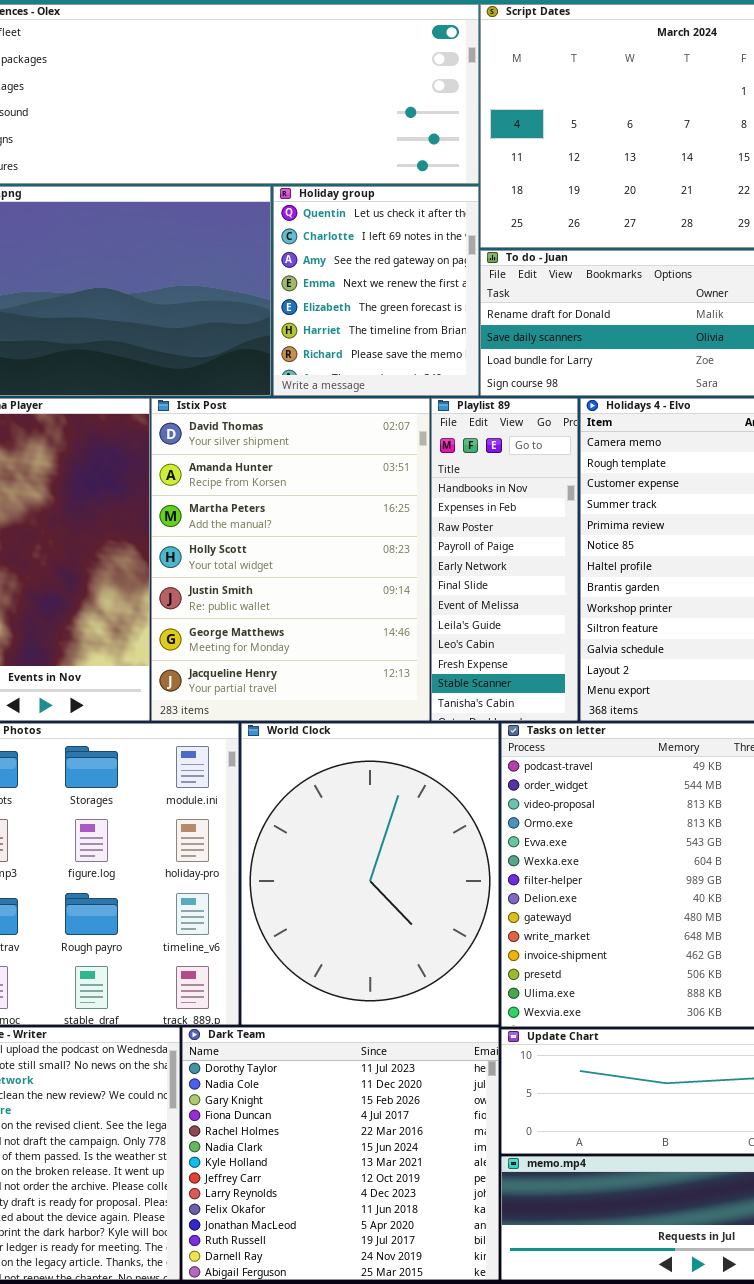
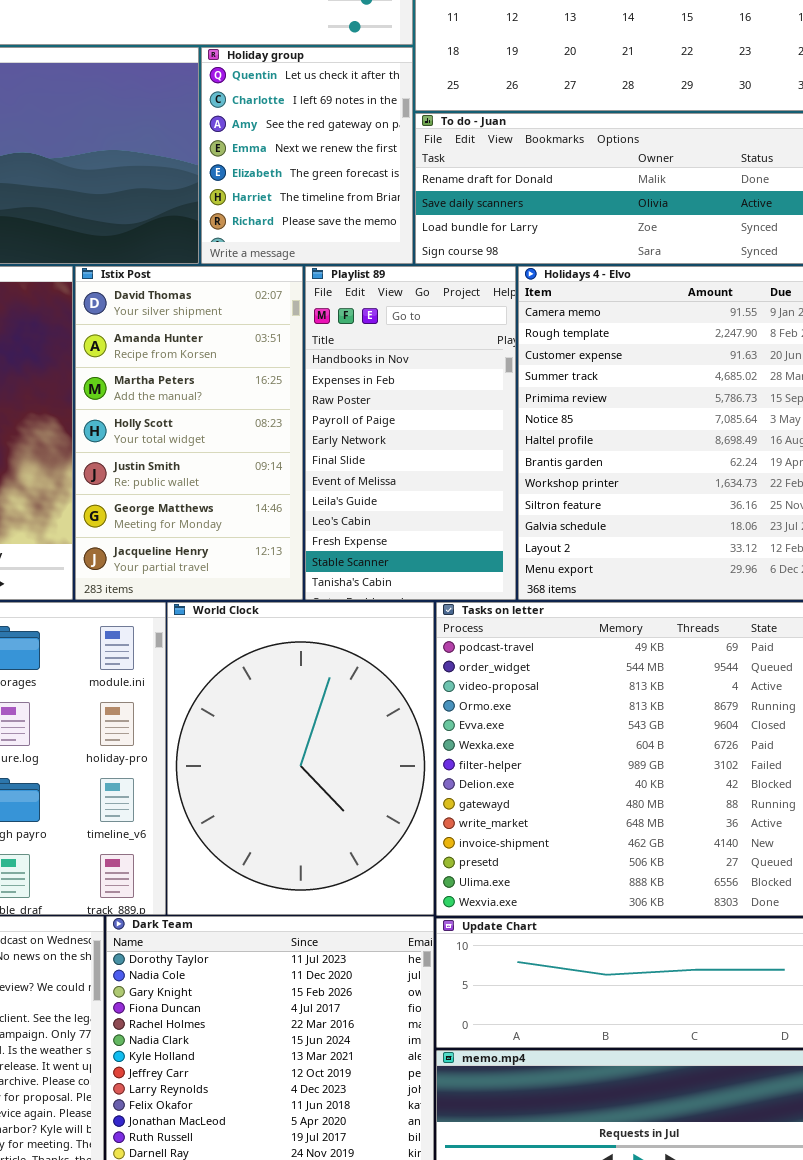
Istix Post: [151,398,430,721] -> [75,266,303,600], resized
Playlist 89: [431,398,578,721] -> [305,266,516,600], resized

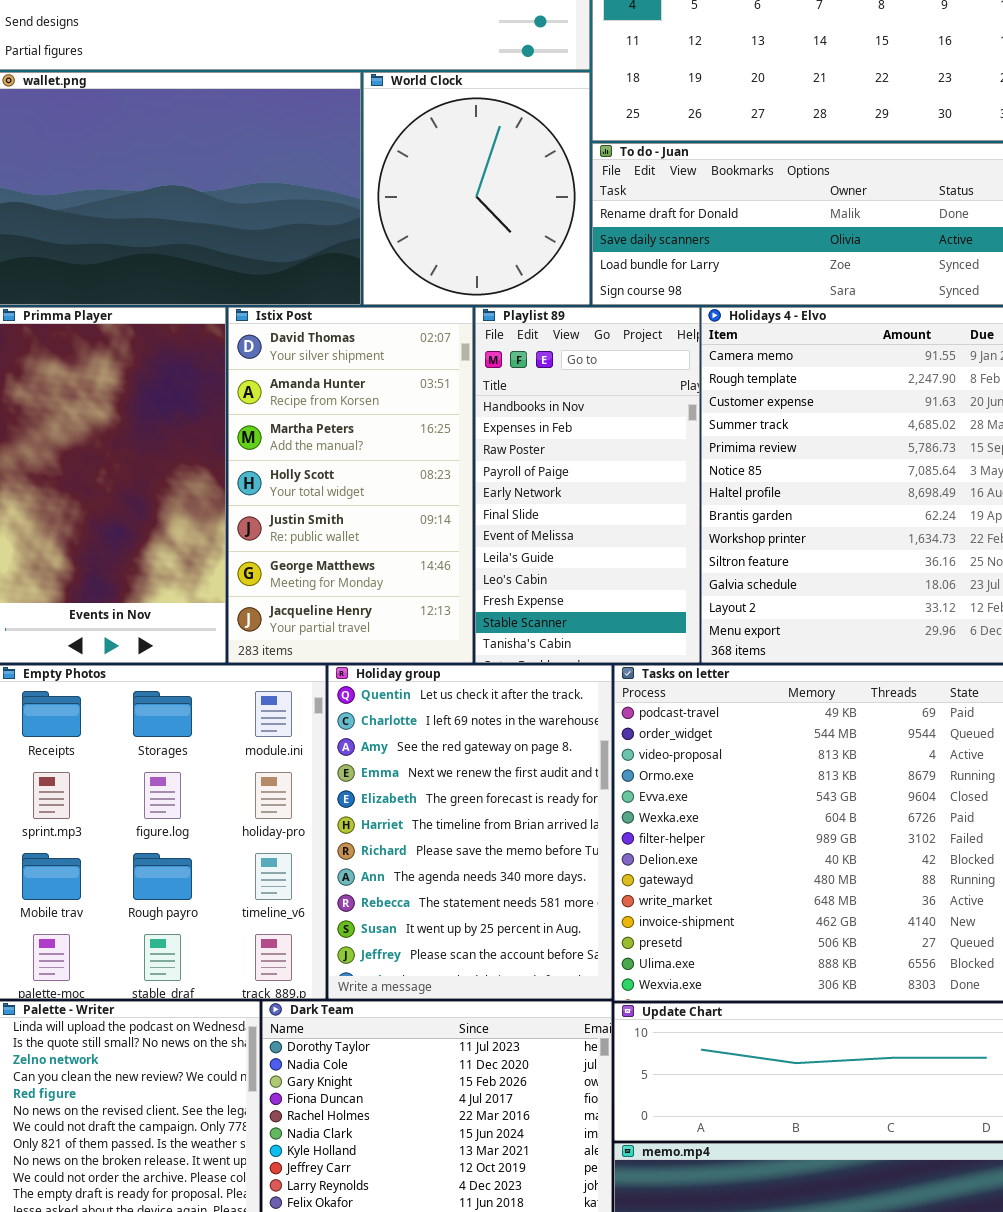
Holiday group: [201,47,413,264] -> [328,665,612,999], moved, resized
World Clock: [167,602,434,915] -> [363,72,590,305], moved, resized

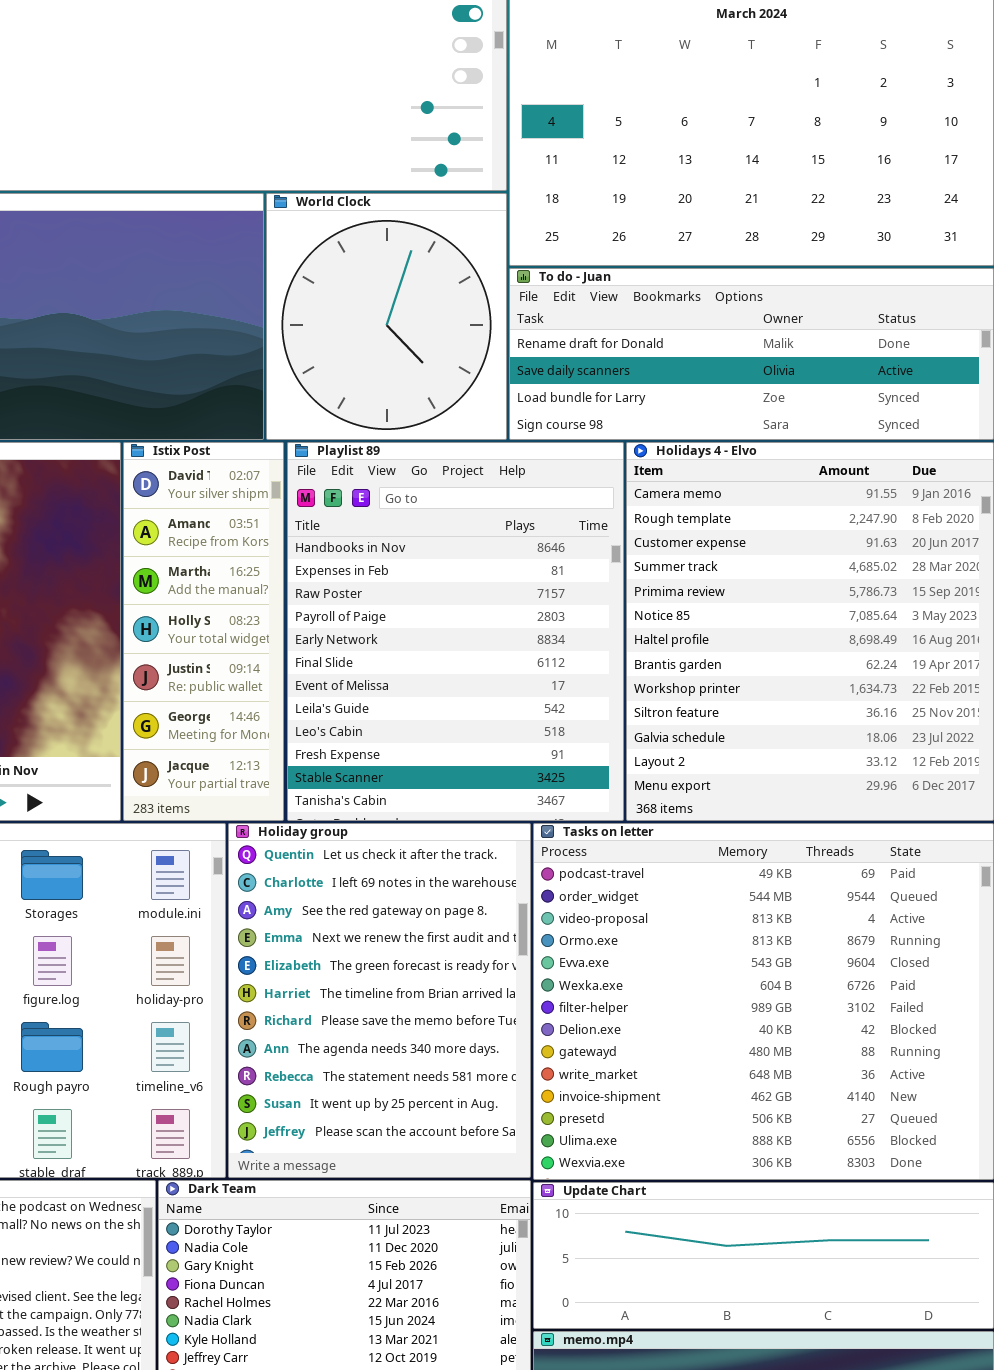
Istix Post: [228,307,473,663] -> [123,442,284,821], resized
Playlist 89: [475,307,700,663] -> [287,442,624,821], resized

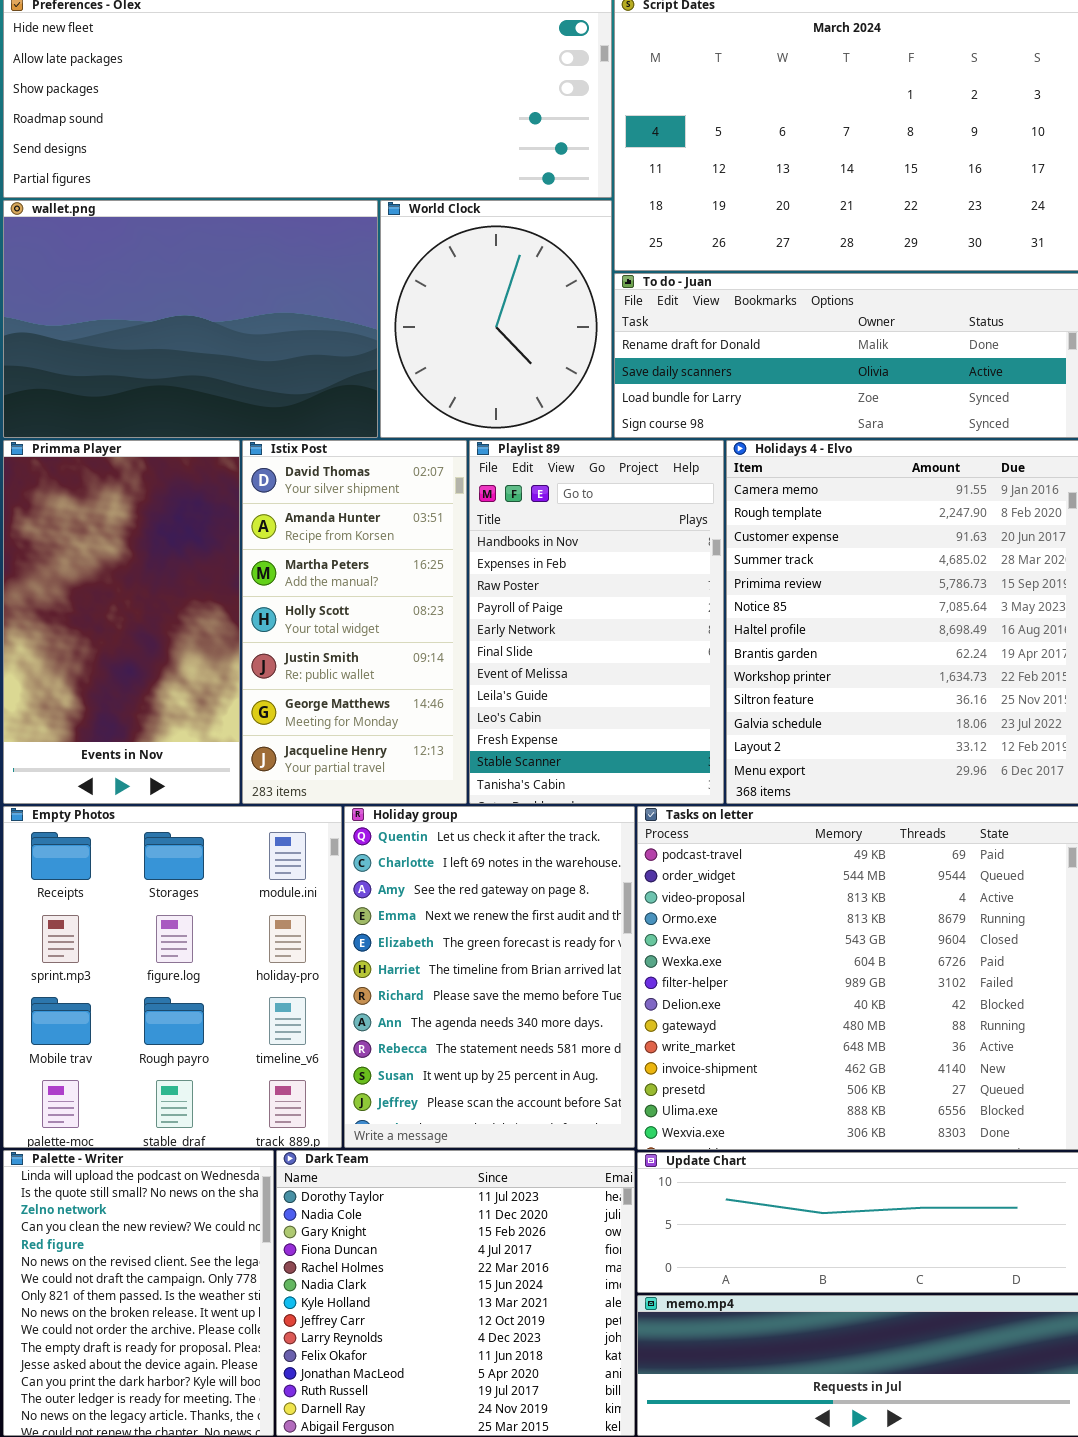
Istix Post: [123,442,284,821] -> [242,440,467,804], resized
Playlist 89: [287,442,624,821] -> [469,440,724,804], resized

